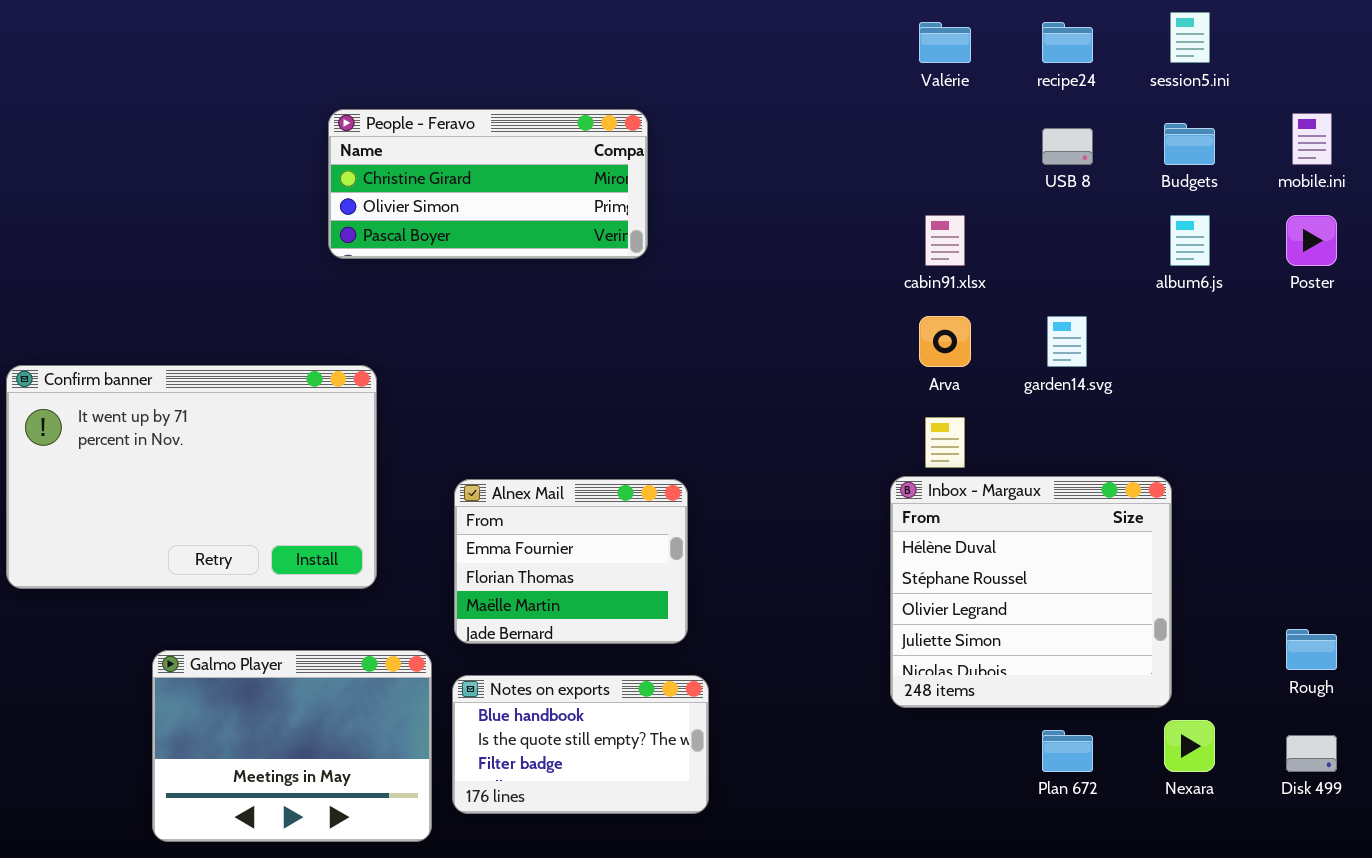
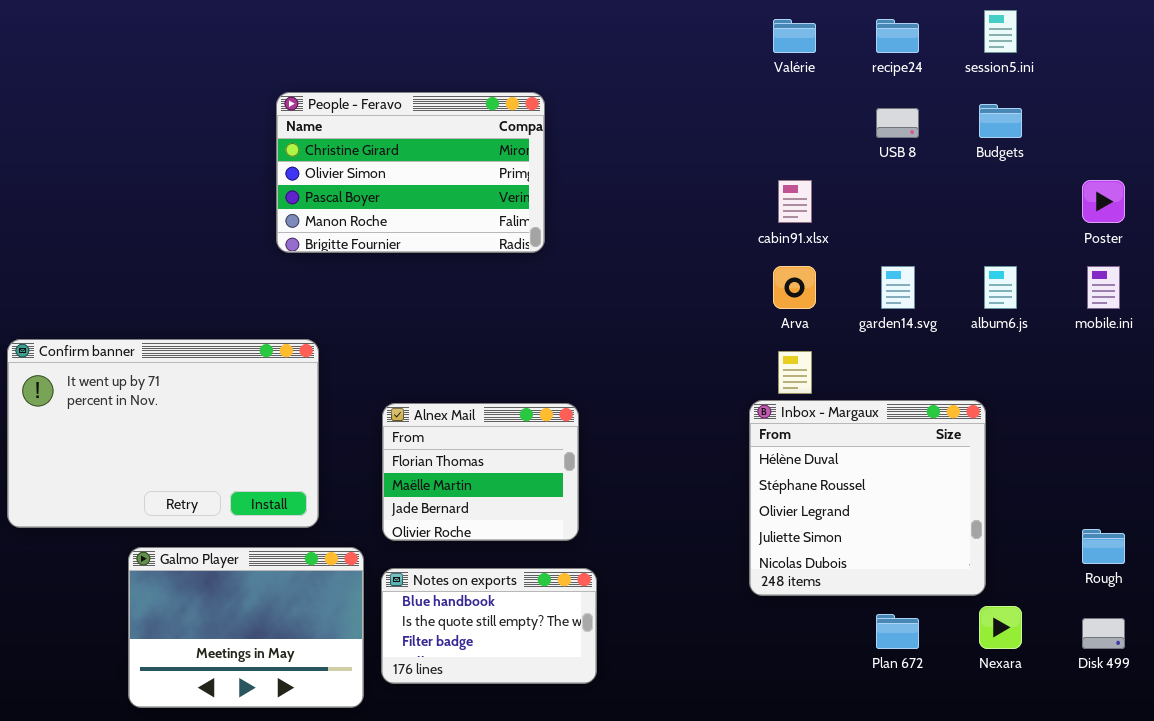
People - Feravo: [328,109,648,259] -> [276,92,545,253], resized
mobile.ini: [1292,113,1332,165] -> [1087,266,1120,309], moved
album6.js: [1170,215,1210,266] -> [984,266,1017,309], moved
Confirm banner: [6,365,377,589] -> [7,339,319,528], moved
Alnex Mail: [454,479,688,644] -> [382,403,579,541], scrolled down 1 row

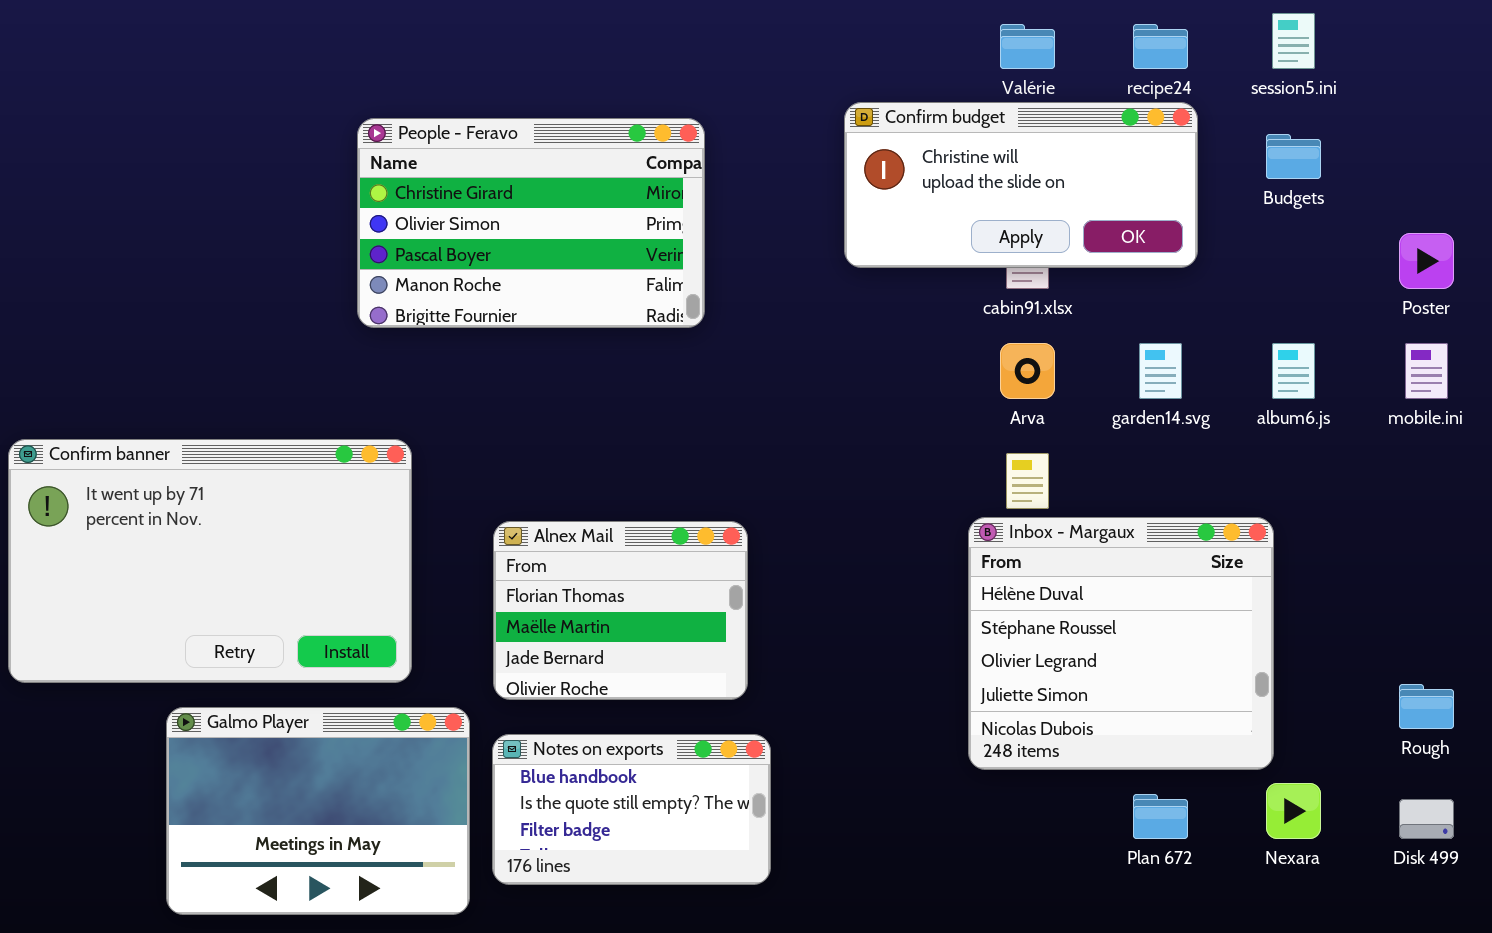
Confirm budget: none -> [844,102,1198,268], opened

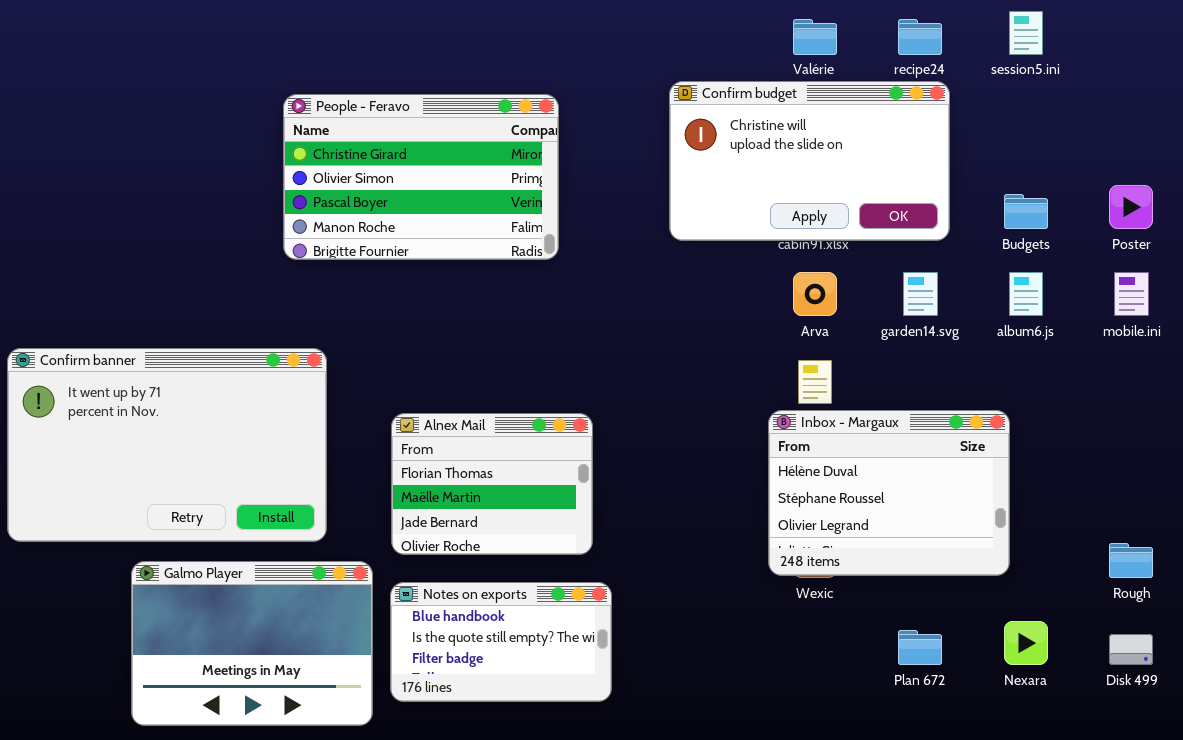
Confirm budget: [844,102,1198,268] -> [669,81,950,241], resized
Budgets: [1266,134,1321,179] -> [1004,194,1048,229], moved
Inbox - Margaux: [968,517,1274,770] -> [768,410,1010,576], resized

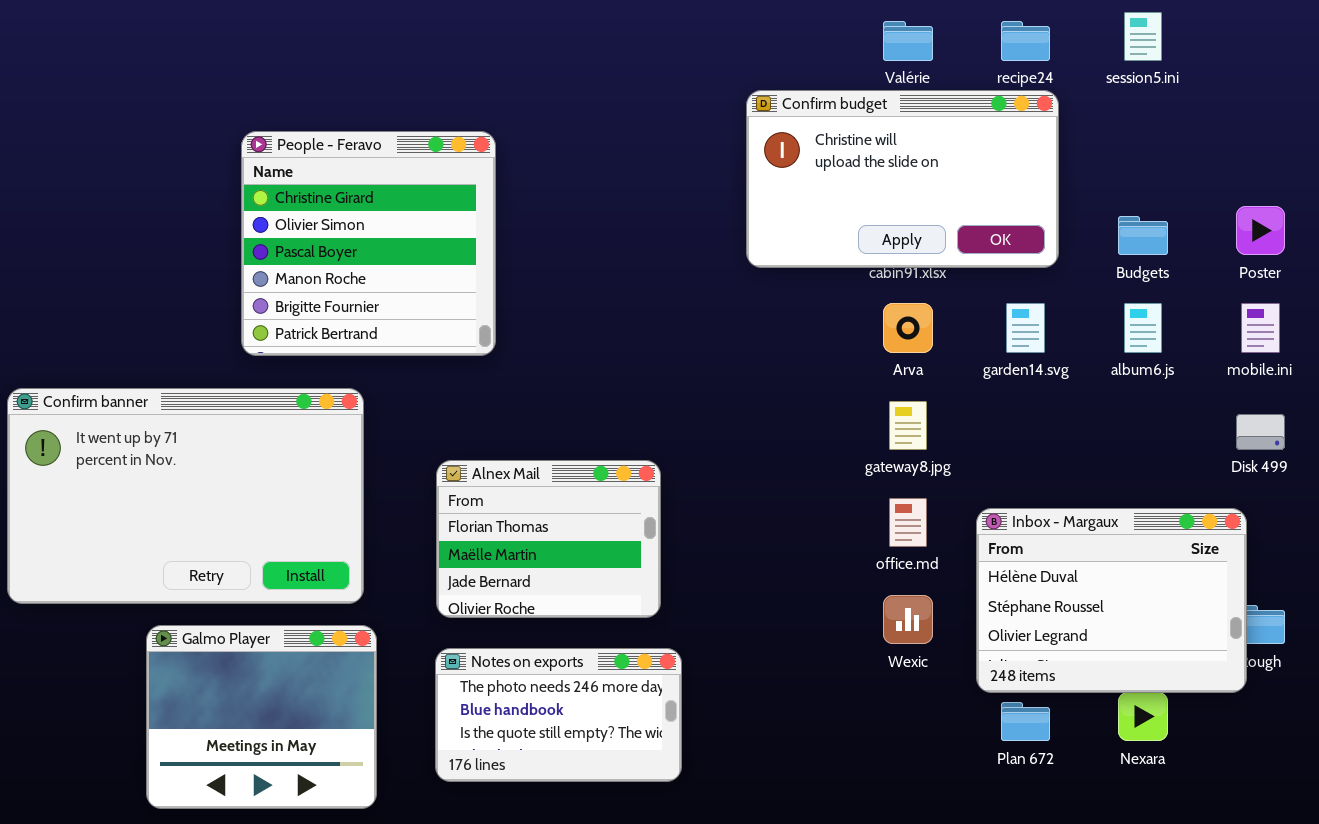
People - Feravo: [283,94,559,260] -> [241,131,496,356], moved, resized
Inbox - Margaux: [768,410,1010,576] -> [976,508,1247,693], moved
Galmo Player: [131,561,373,726] -> [146,625,377,809], resized
Notes on exports: [390,582,612,702] -> [435,648,682,782], scrolled up 1 row
Disk 499: [1109,634,1153,665] -> [1236,414,1285,450], moved

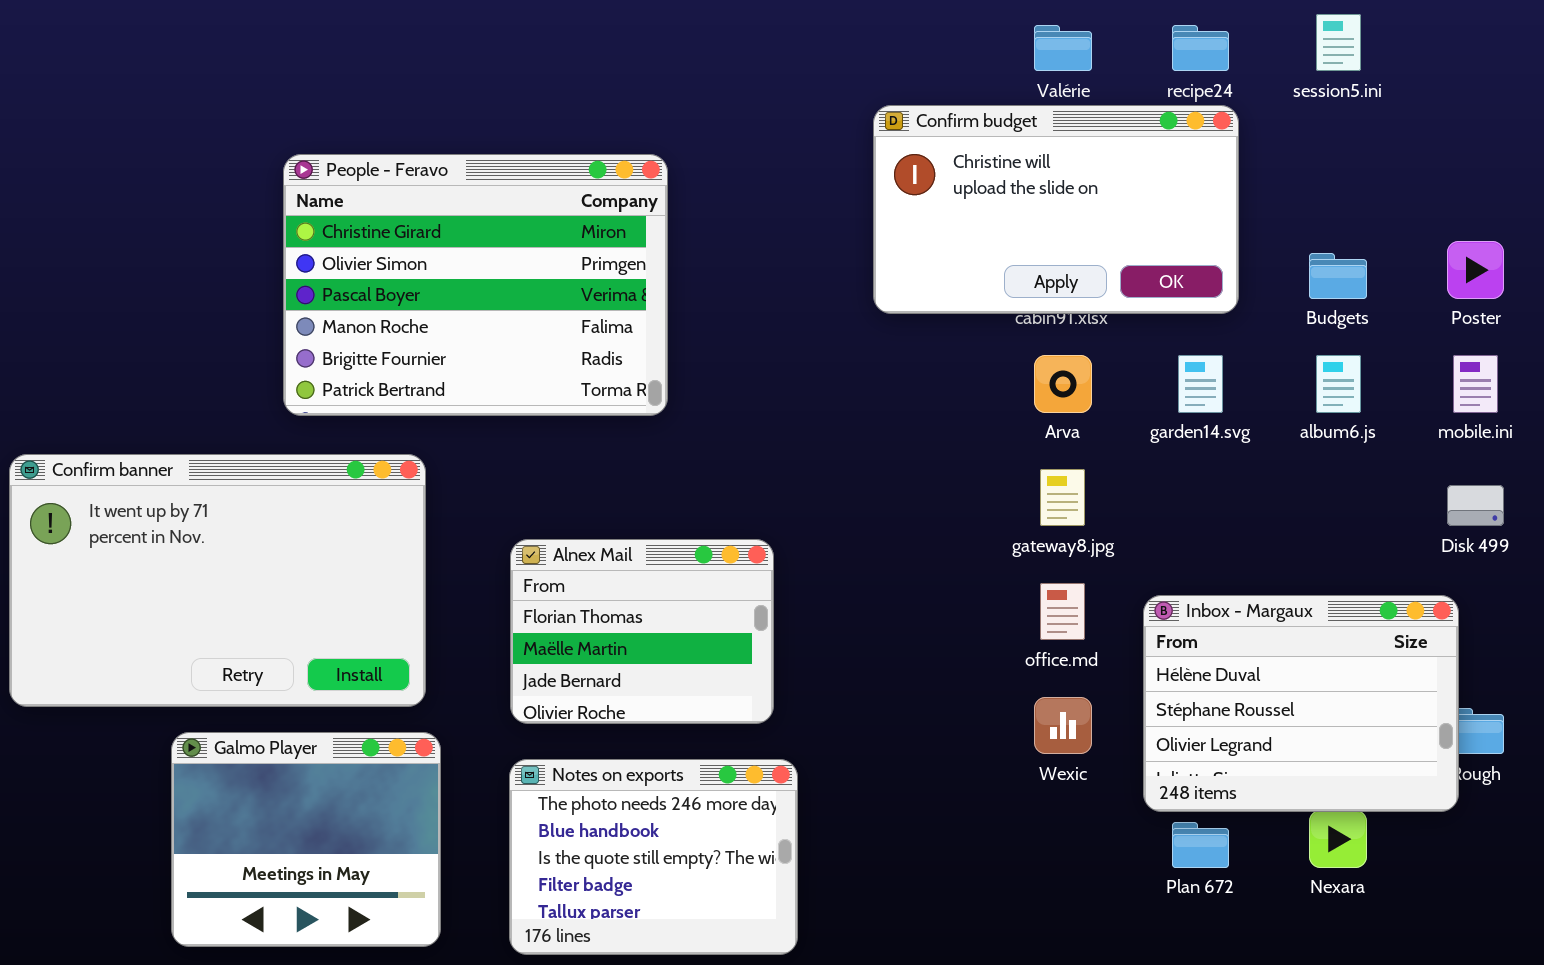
People - Feravo: [241,131,496,356] -> [283,154,668,416], resized
Notes on exports: [435,648,682,782] -> [509,759,798,955], resized

